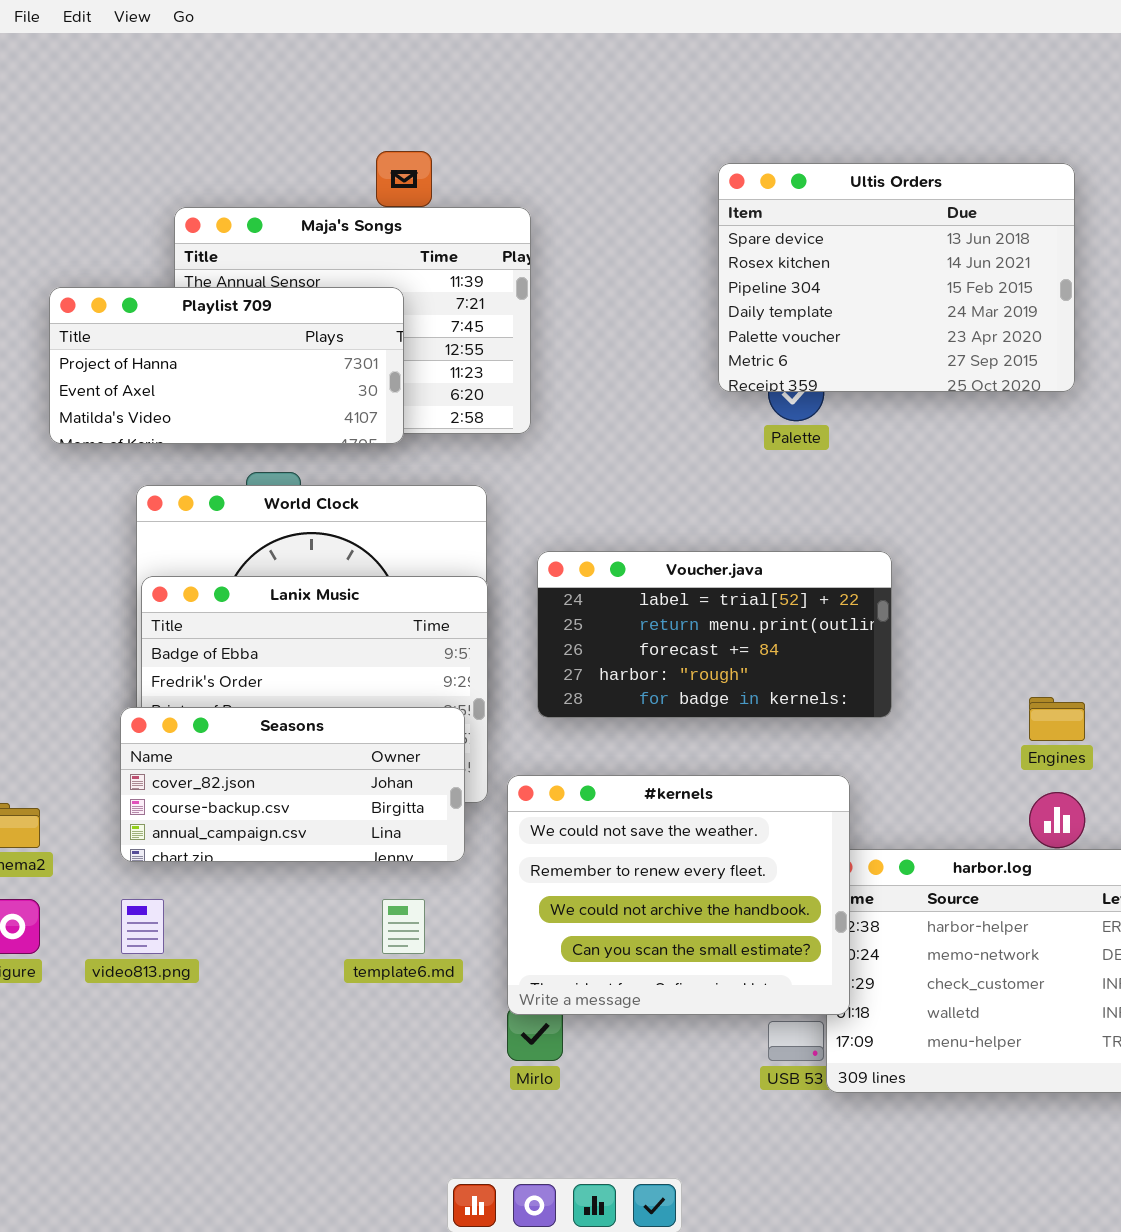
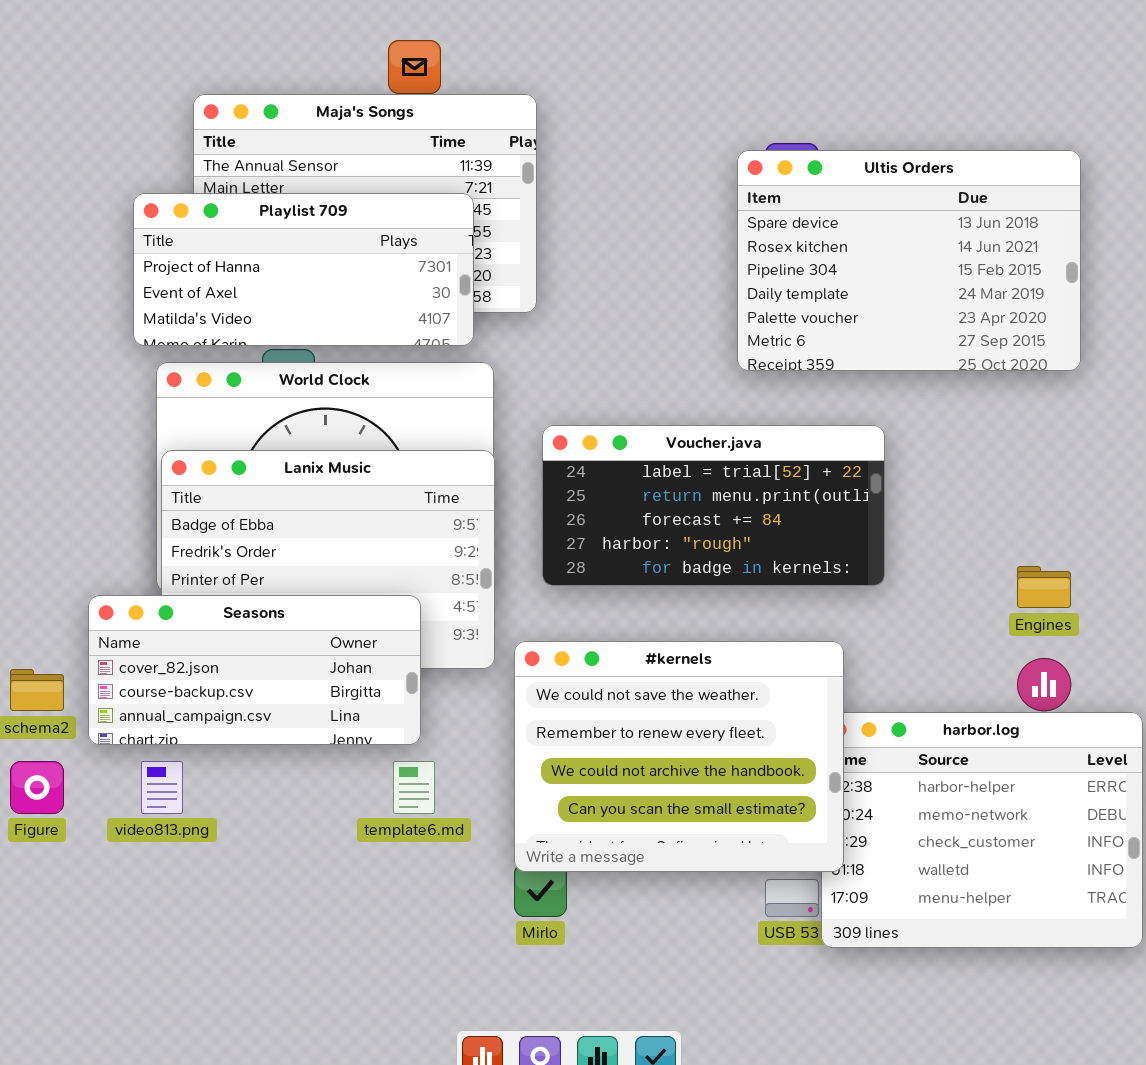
Ultis Orders: [718,163,1075,392] -> [737,150,1081,371], moved
Playlist 709: [49,287,404,444] -> [133,193,474,346], moved
Seasons: [120,707,465,862] -> [88,595,421,745], moved

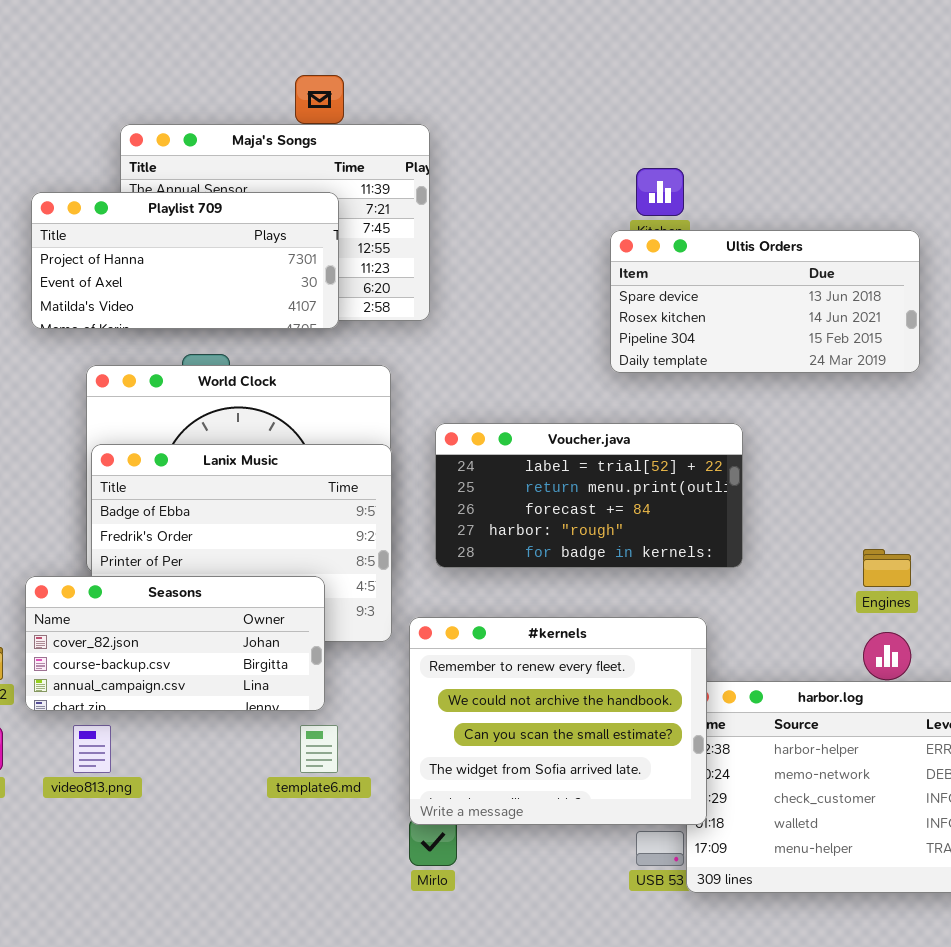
Ultis Orders: [737,150,1081,371] -> [610,230,920,373], resized
Playlist 709: [133,193,474,346] -> [31,192,339,329], moved
#kernels: [514,641,844,872] -> [409,617,707,825], scrolled down 1 row

